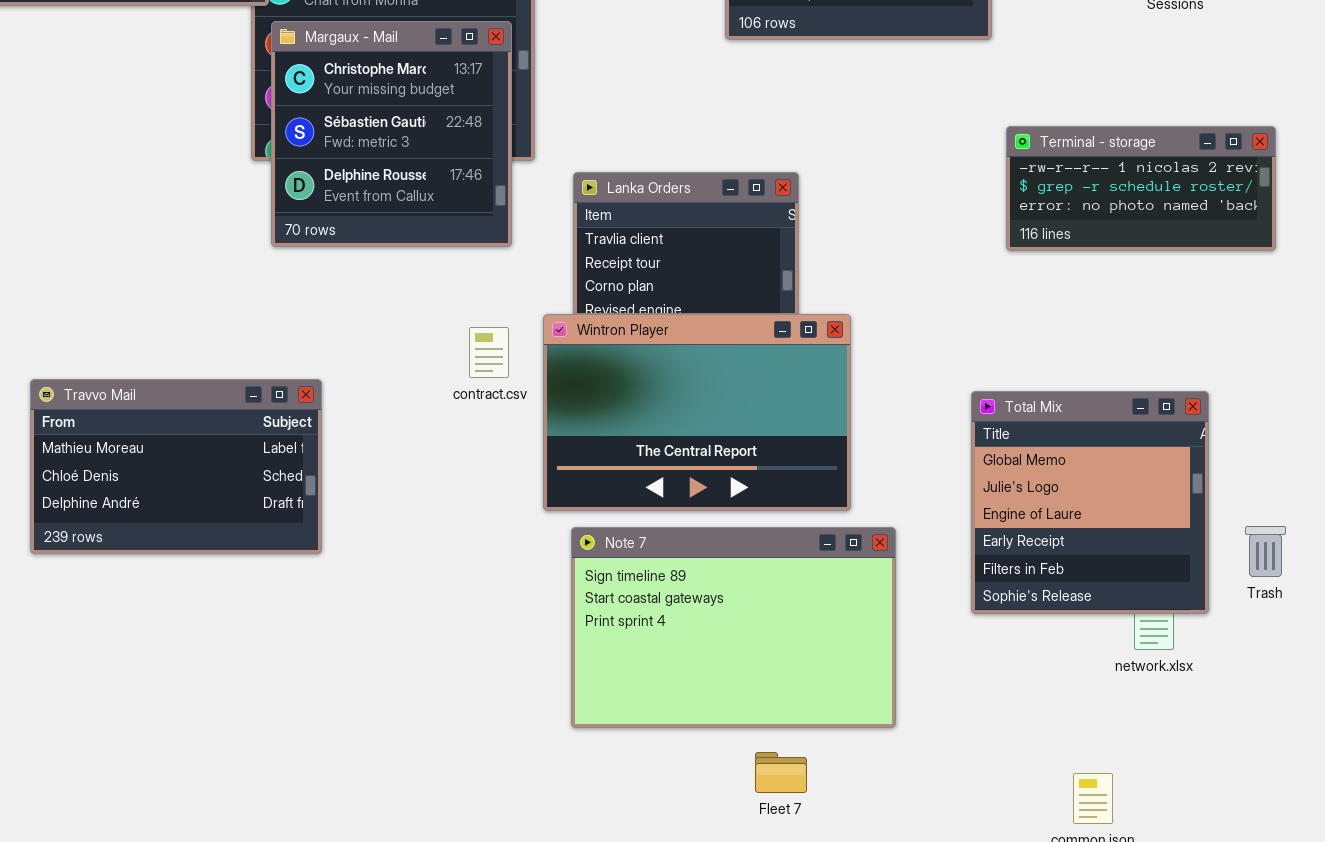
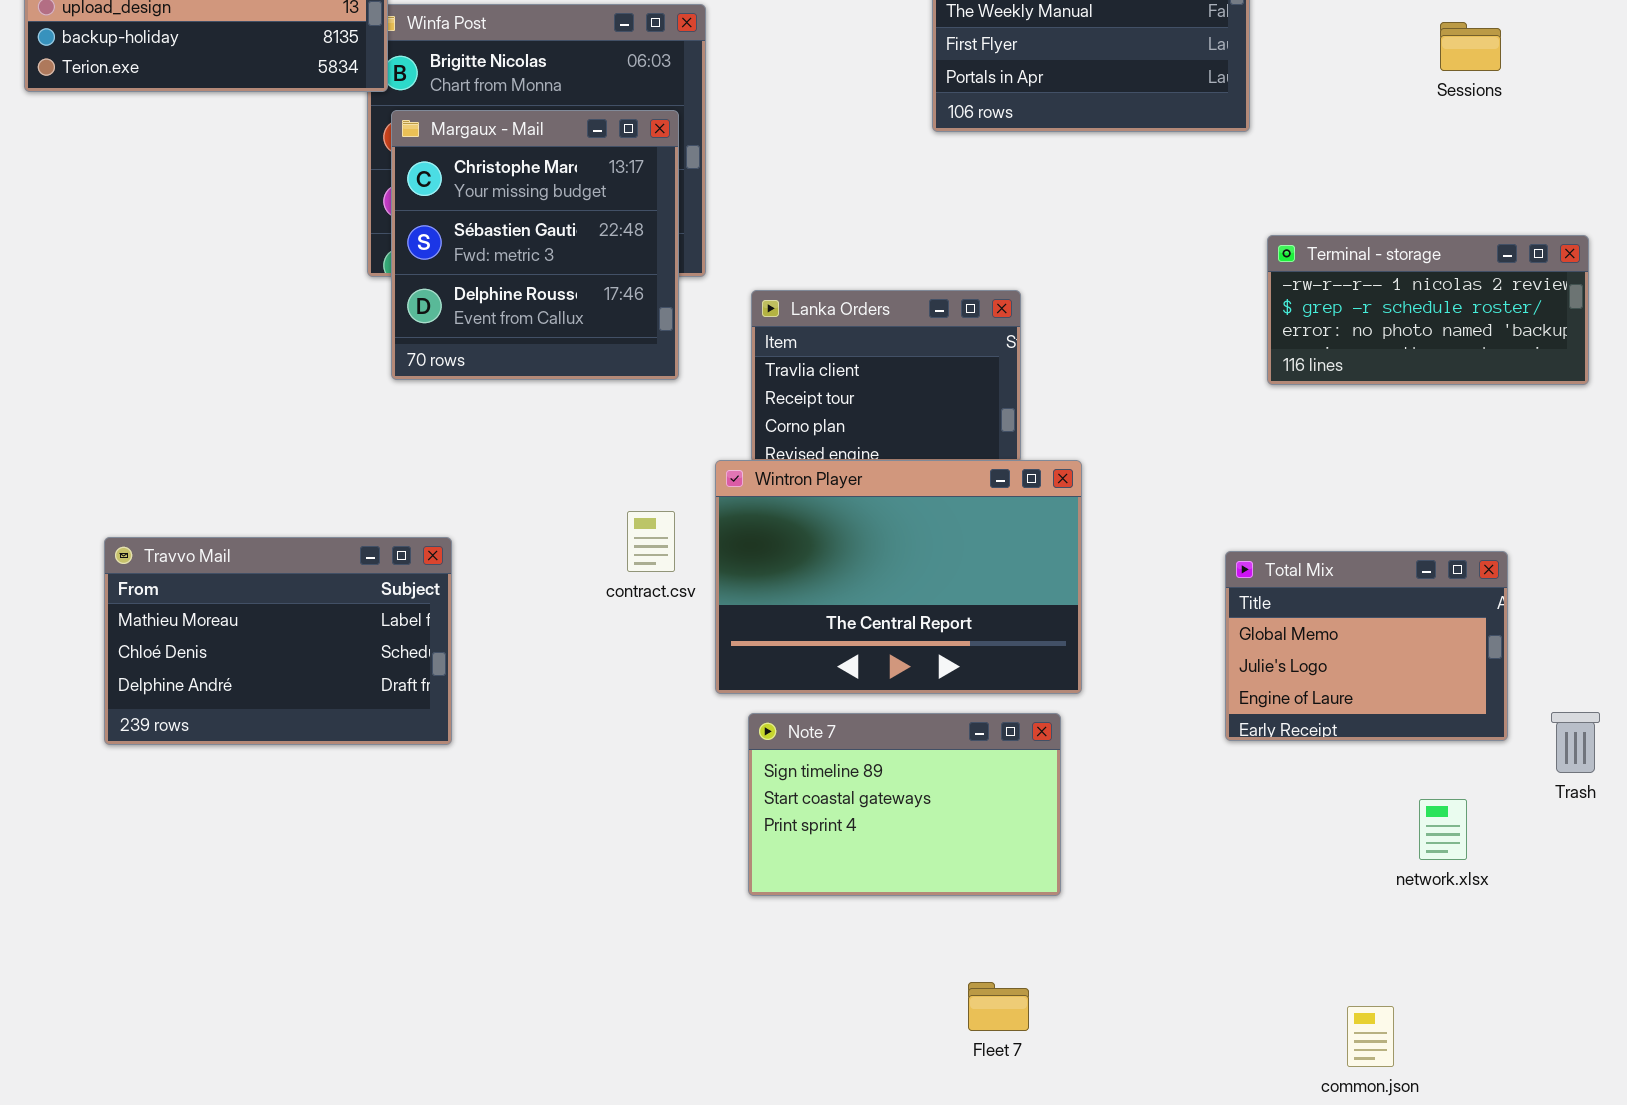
contract.csv: [469,327,509,378] -> [627,511,675,572], moved
Total Mix: [971,391,1209,614] -> [1225,551,1508,741], resized
Note 7: [571,527,896,728] -> [748,713,1061,896], resized

